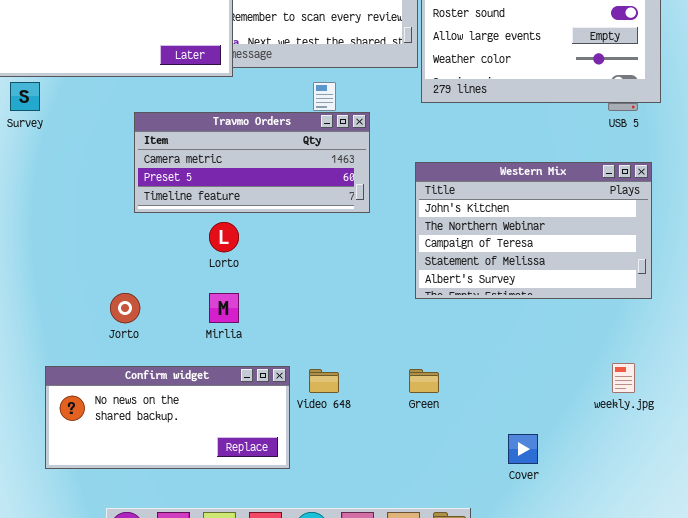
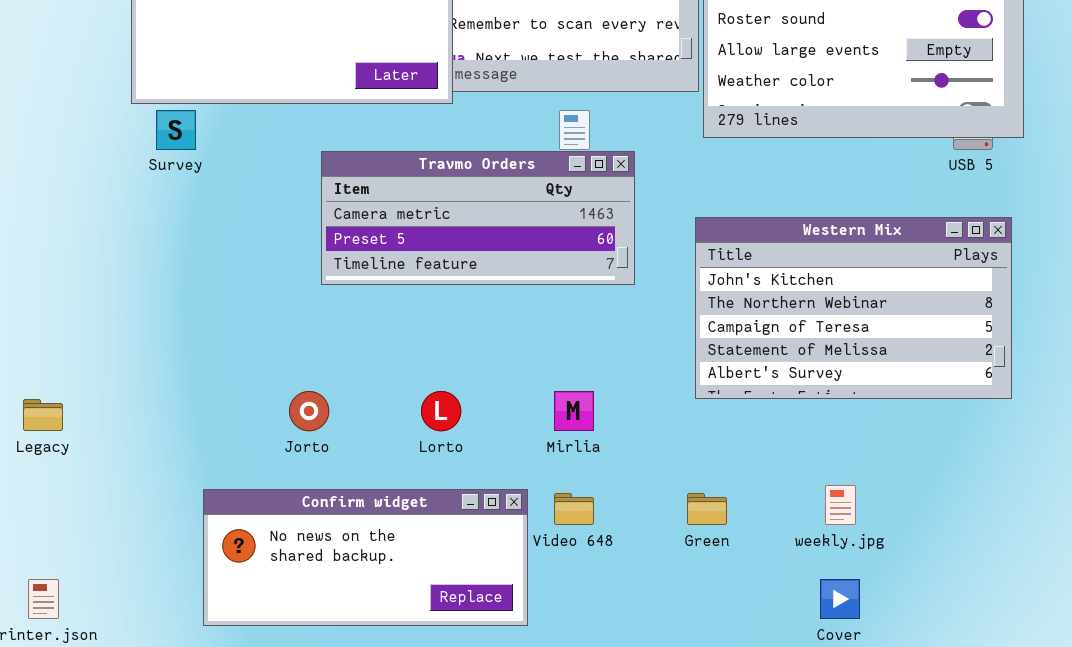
Lorto: [209,222,239,252] -> [421,391,461,431], moved
Mirlia: [209,293,239,323] -> [554,391,594,431], moved
weekly.jpg: [612,363,635,393] -> [825,485,856,525], moved

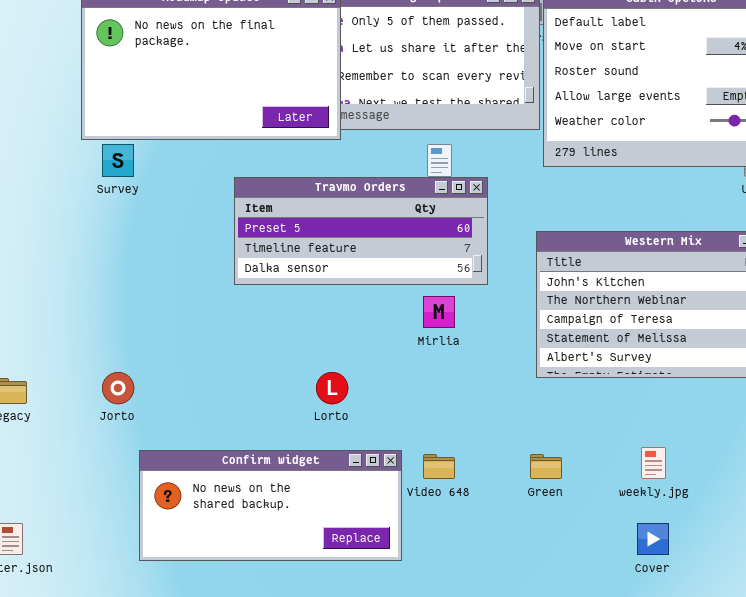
Travmo Orders: [321,151,635,285] -> [234,177,488,285], scrolled down 1 row
Jorto: [289,391,329,431] -> [102,372,134,404], moved
Mirlia: [554,391,594,431] -> [423,296,455,328], moved

